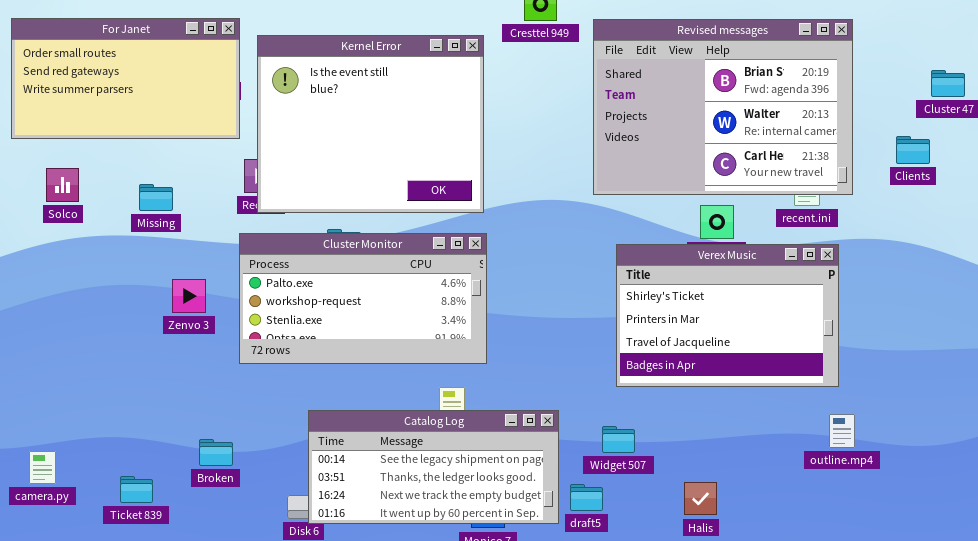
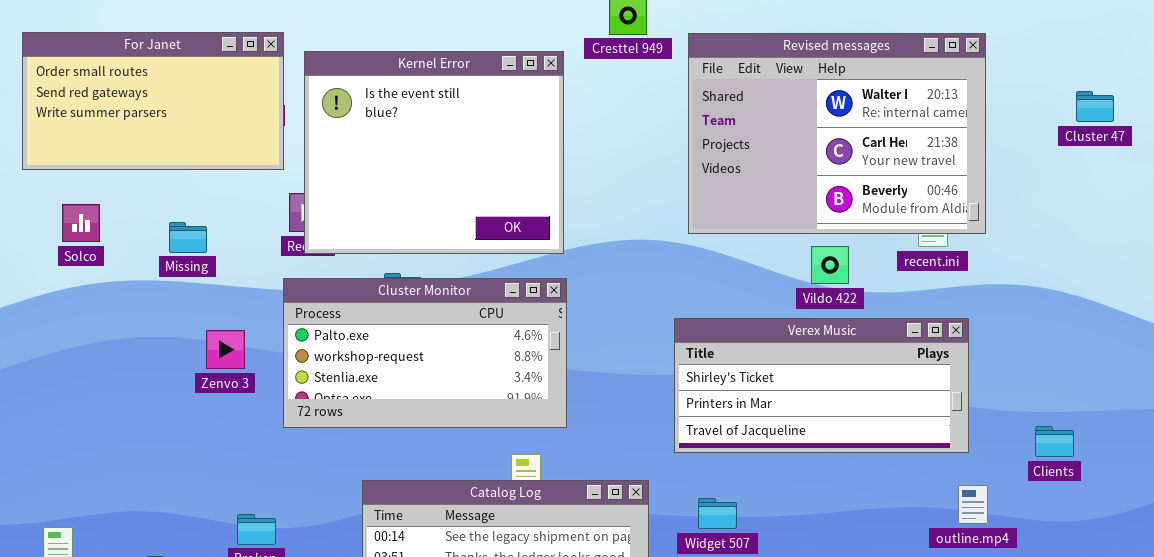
Revised messages: [593,19,853,195] -> [688,33,986,234], scrolled down 1 row
Clients: [896,136,930,164] -> [1035,426,1074,457], moved
Verex Music: [616,244,839,387] -> [674,318,969,453], resized

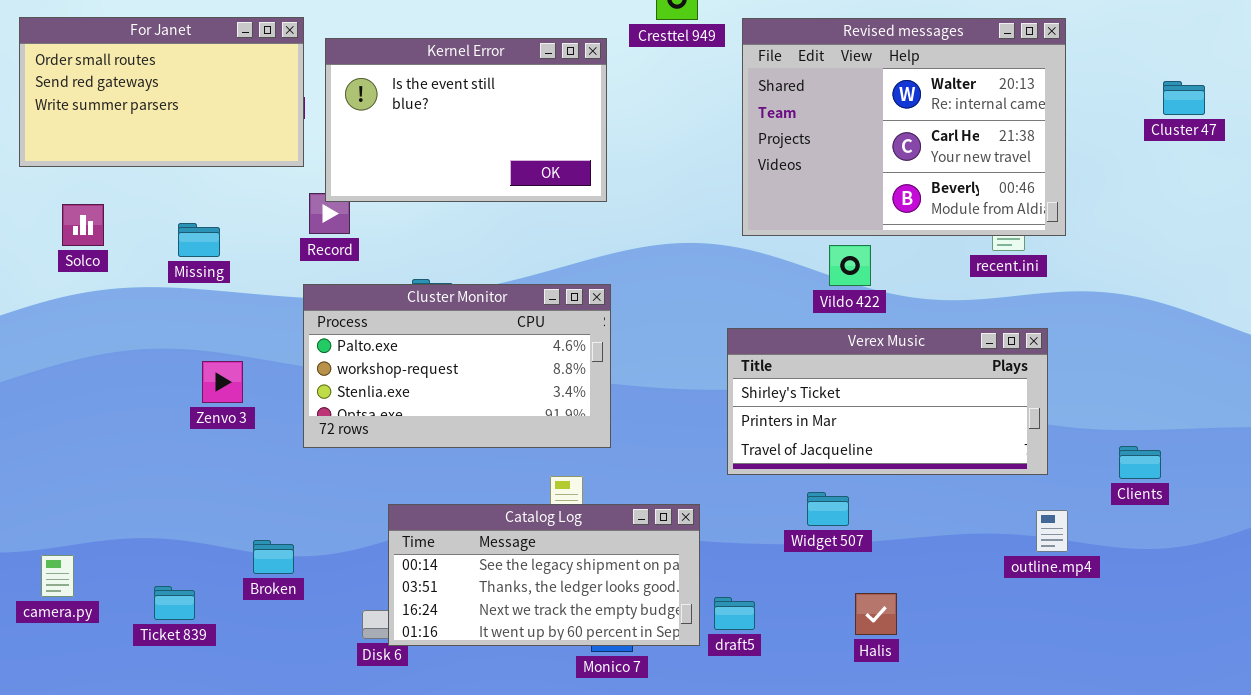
Kernel Error: [304,51,564,254] -> [325,38,607,202], resized
Vildo 422: [811,246,849,284] -> [829,245,871,286], moved
Zenvo 3: [206,330,245,369] -> [202,361,243,403], moved
Widget 507: [698,498,737,529] -> [807,492,849,526], moved

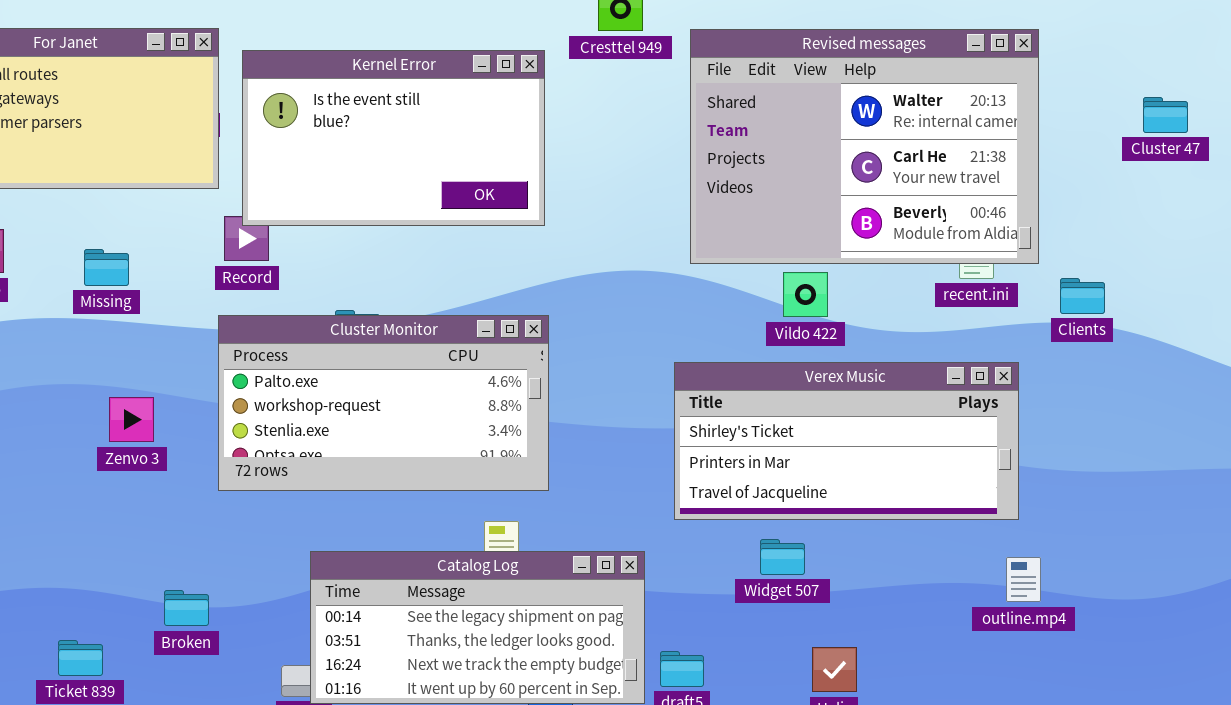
Clients: [1119,446,1161,479] -> [1060,278,1105,314], moved

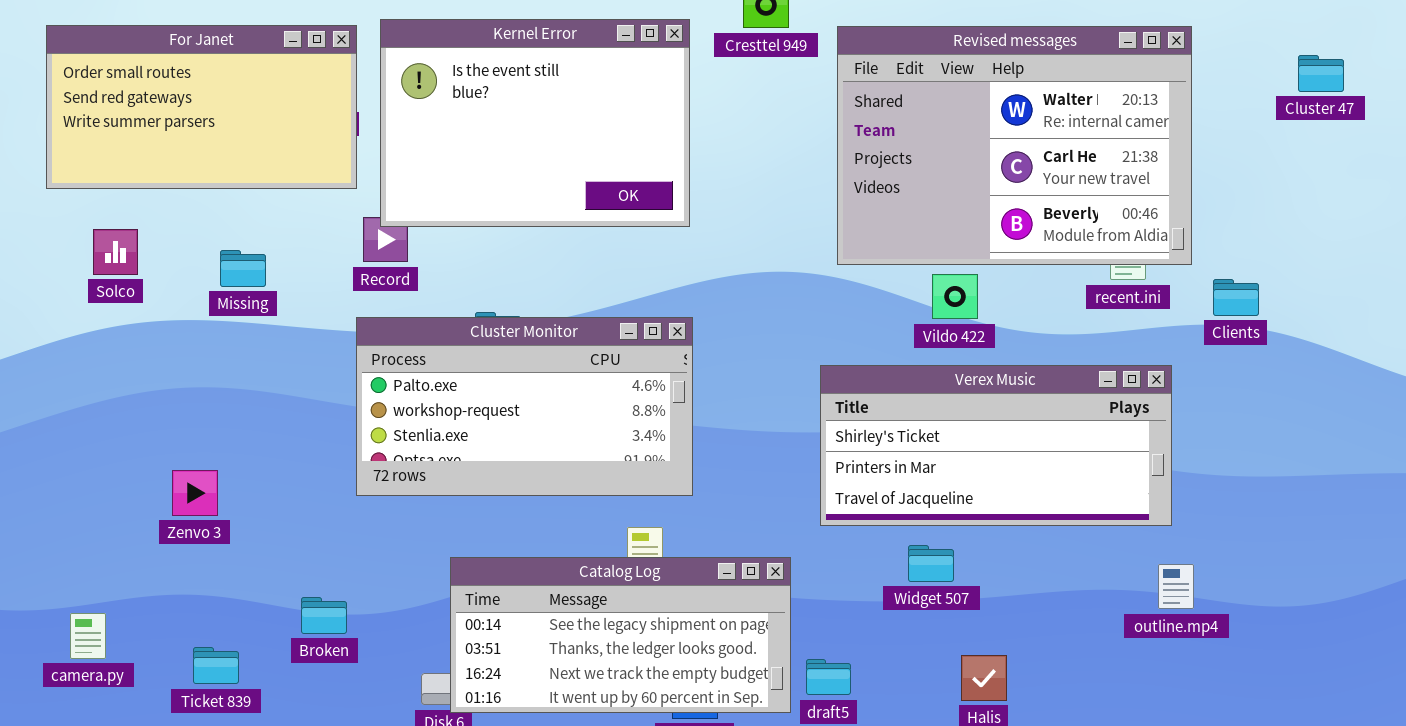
Kernel Error: [242,50,545,226] -> [380,19,690,227], resized
Cluster 47: [1143,97,1188,133] -> [1298,55,1344,92], moved
Zenvo 3: [109,397,154,442] -> [172,470,218,516], moved

